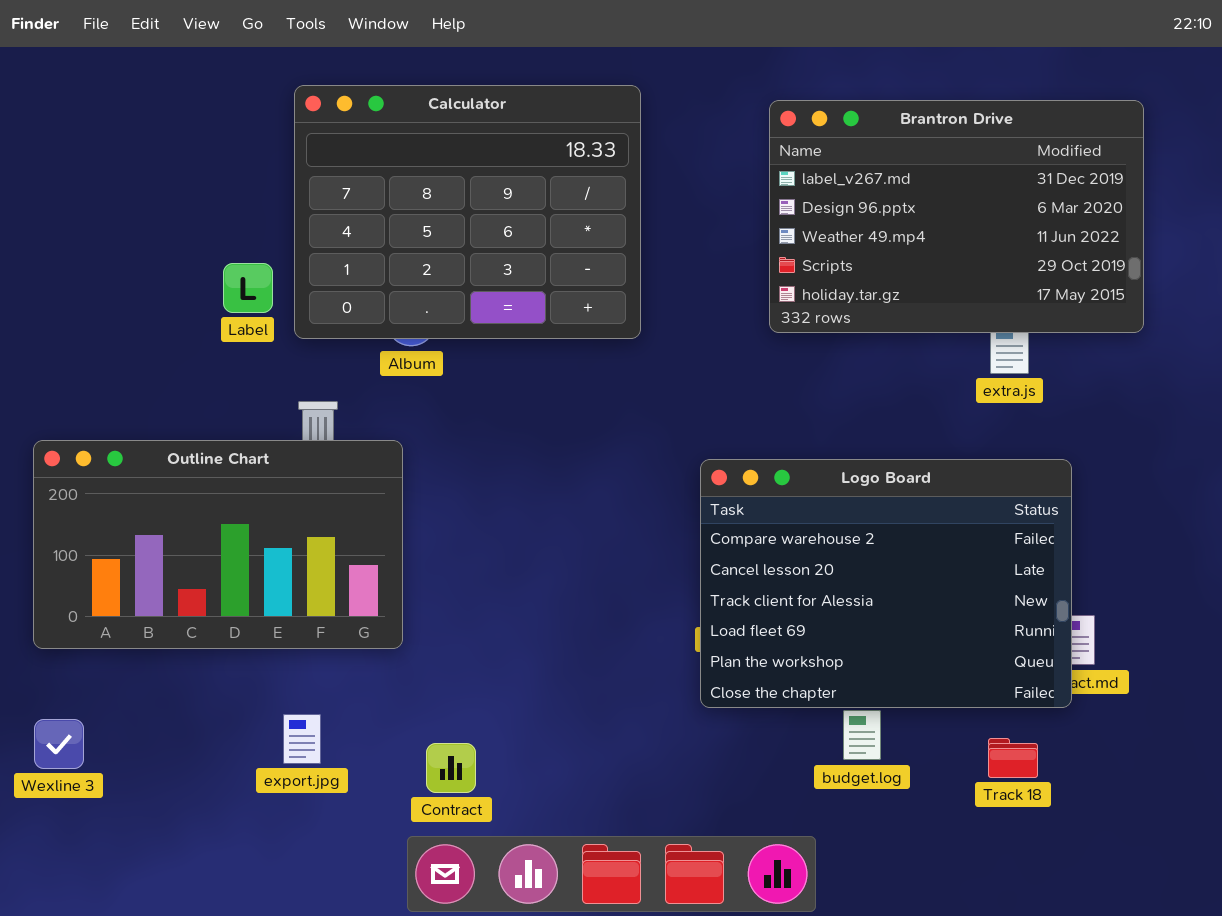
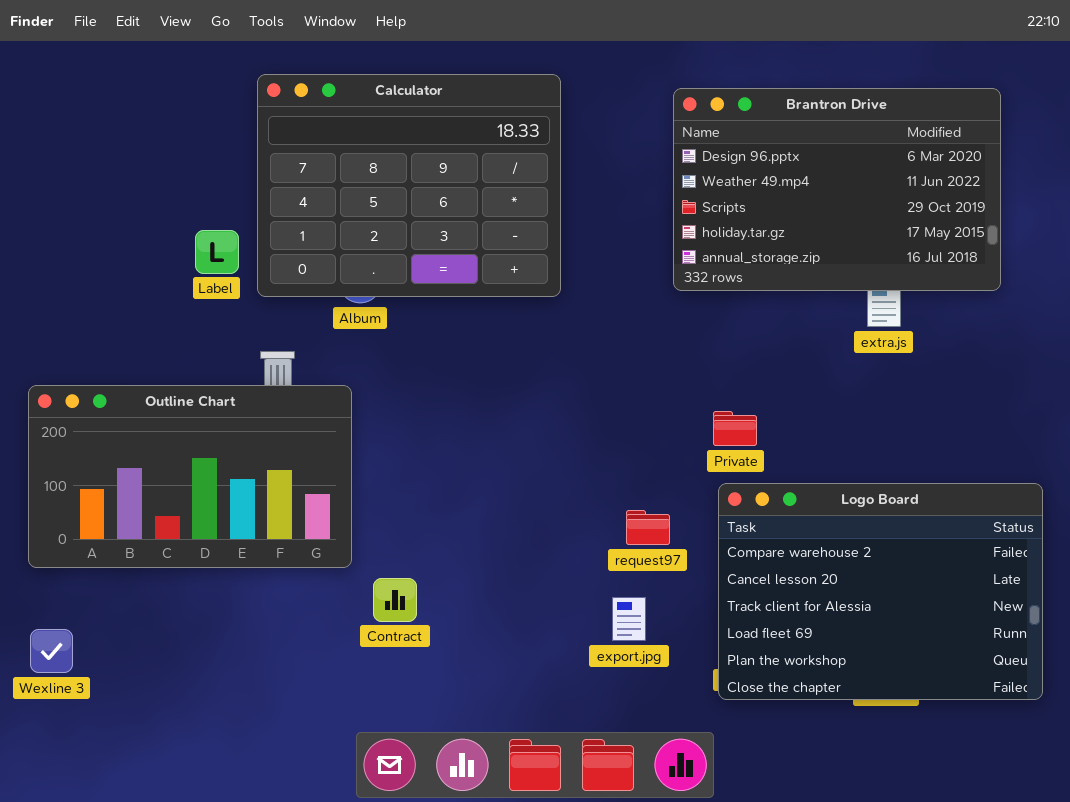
Brantron Drive: [769,100,1144,333] -> [673,88,1001,291], scrolled down 1 row
Logo Board: [700,459,1072,708] -> [718,483,1043,700], moved
export.jpg: [283,714,321,764] -> [612,597,646,641], moved
Contract: [426,743,476,793] -> [373,578,417,622], moved

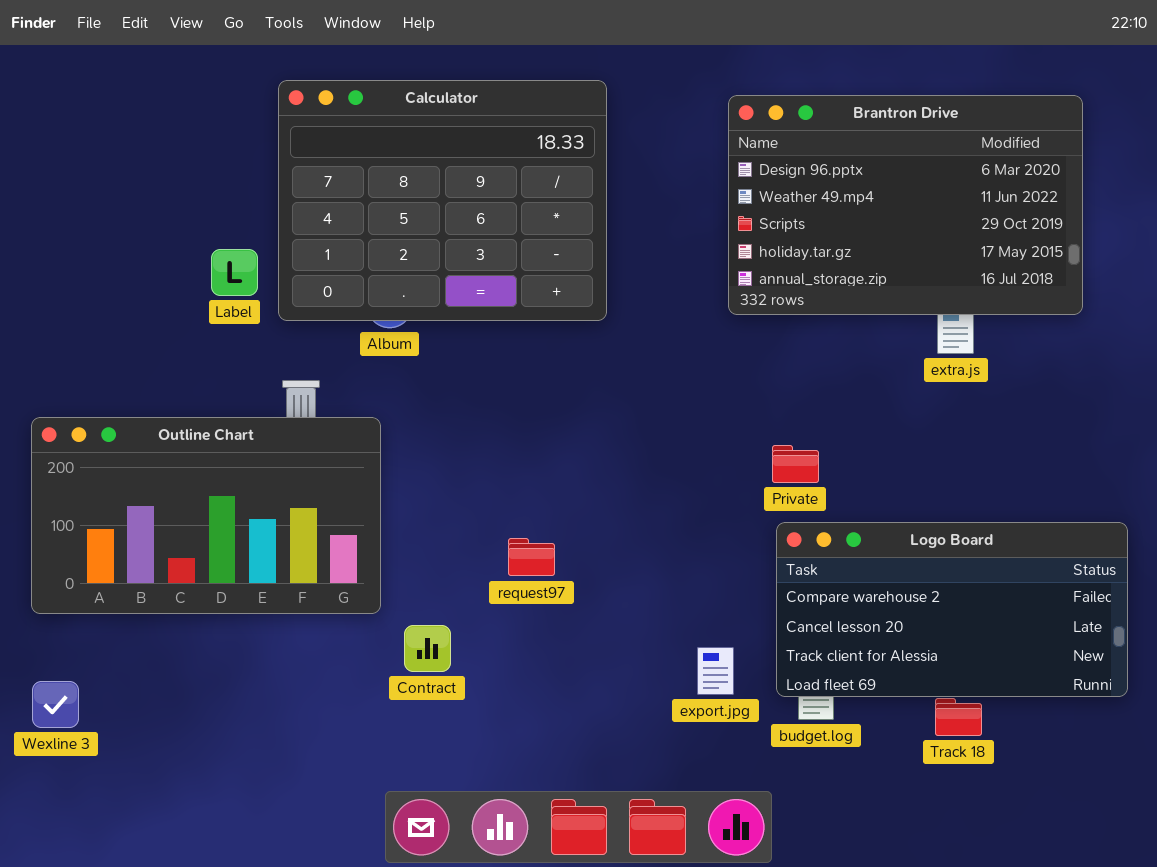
Logo Board: [718,483,1043,700] -> [776,522,1128,697], resized
request97: [626,510,670,545] -> [508,538,555,576], moved
export.jpg: [612,597,646,641] -> [697,647,734,695], moved

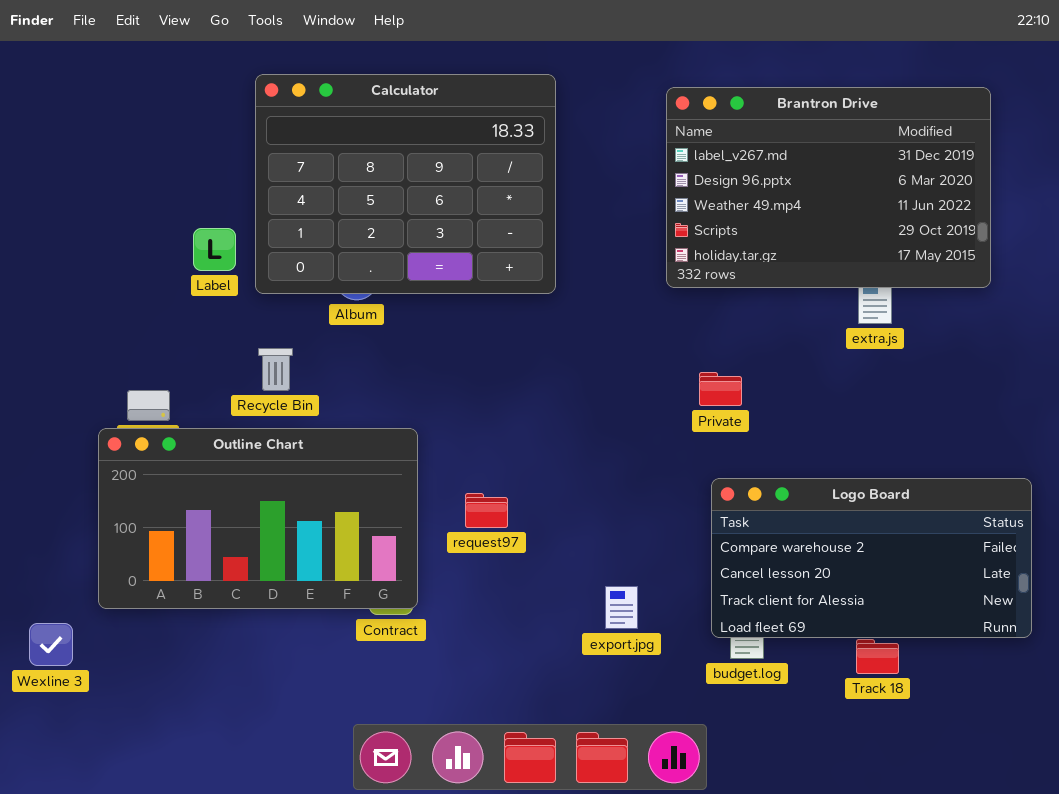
Brantron Drive: [728,95,1083,315] -> [666,87,991,288], scrolled up 1 row
Outline Chart: [31,417,381,614] -> [98,428,418,609], moved
Private: [772,445,819,483] -> [699,372,742,406], moved
export.jpg: [697,647,734,695] -> [605,586,638,629], moved

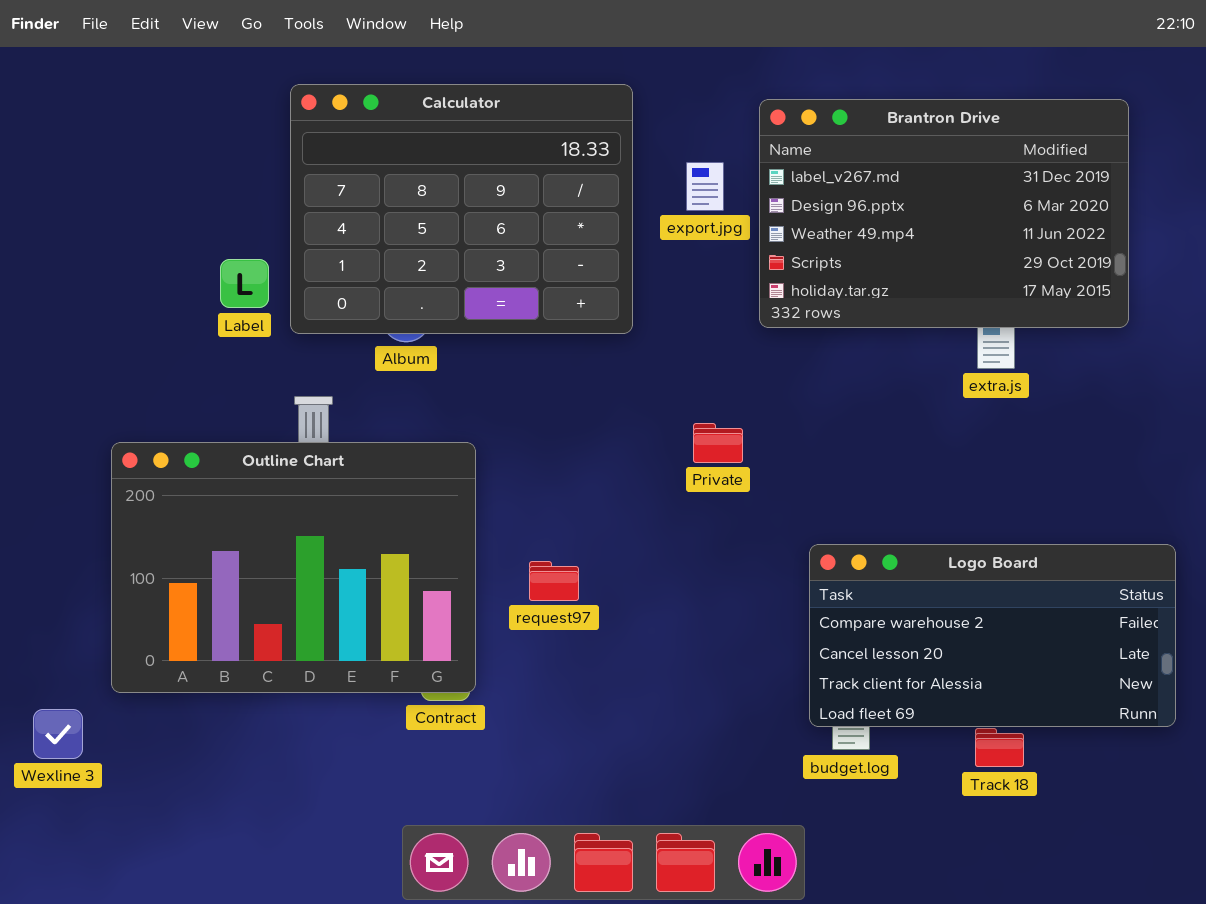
Private: [699,372,742,406] -> [693,423,743,463], moved
Outline Chart: [98,428,418,609] -> [111,442,476,693], resized
export.jpg: [605,586,638,629] -> [686,162,724,211], moved

